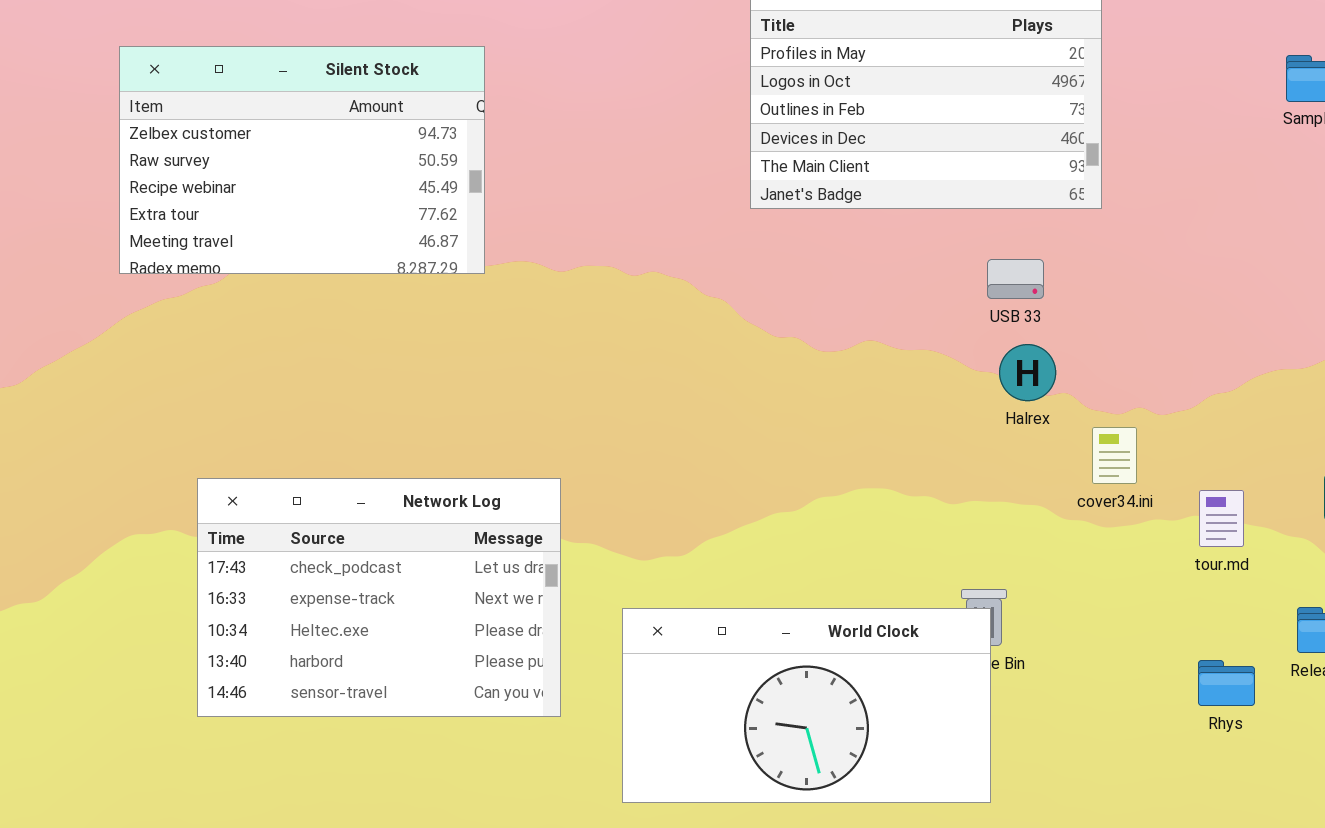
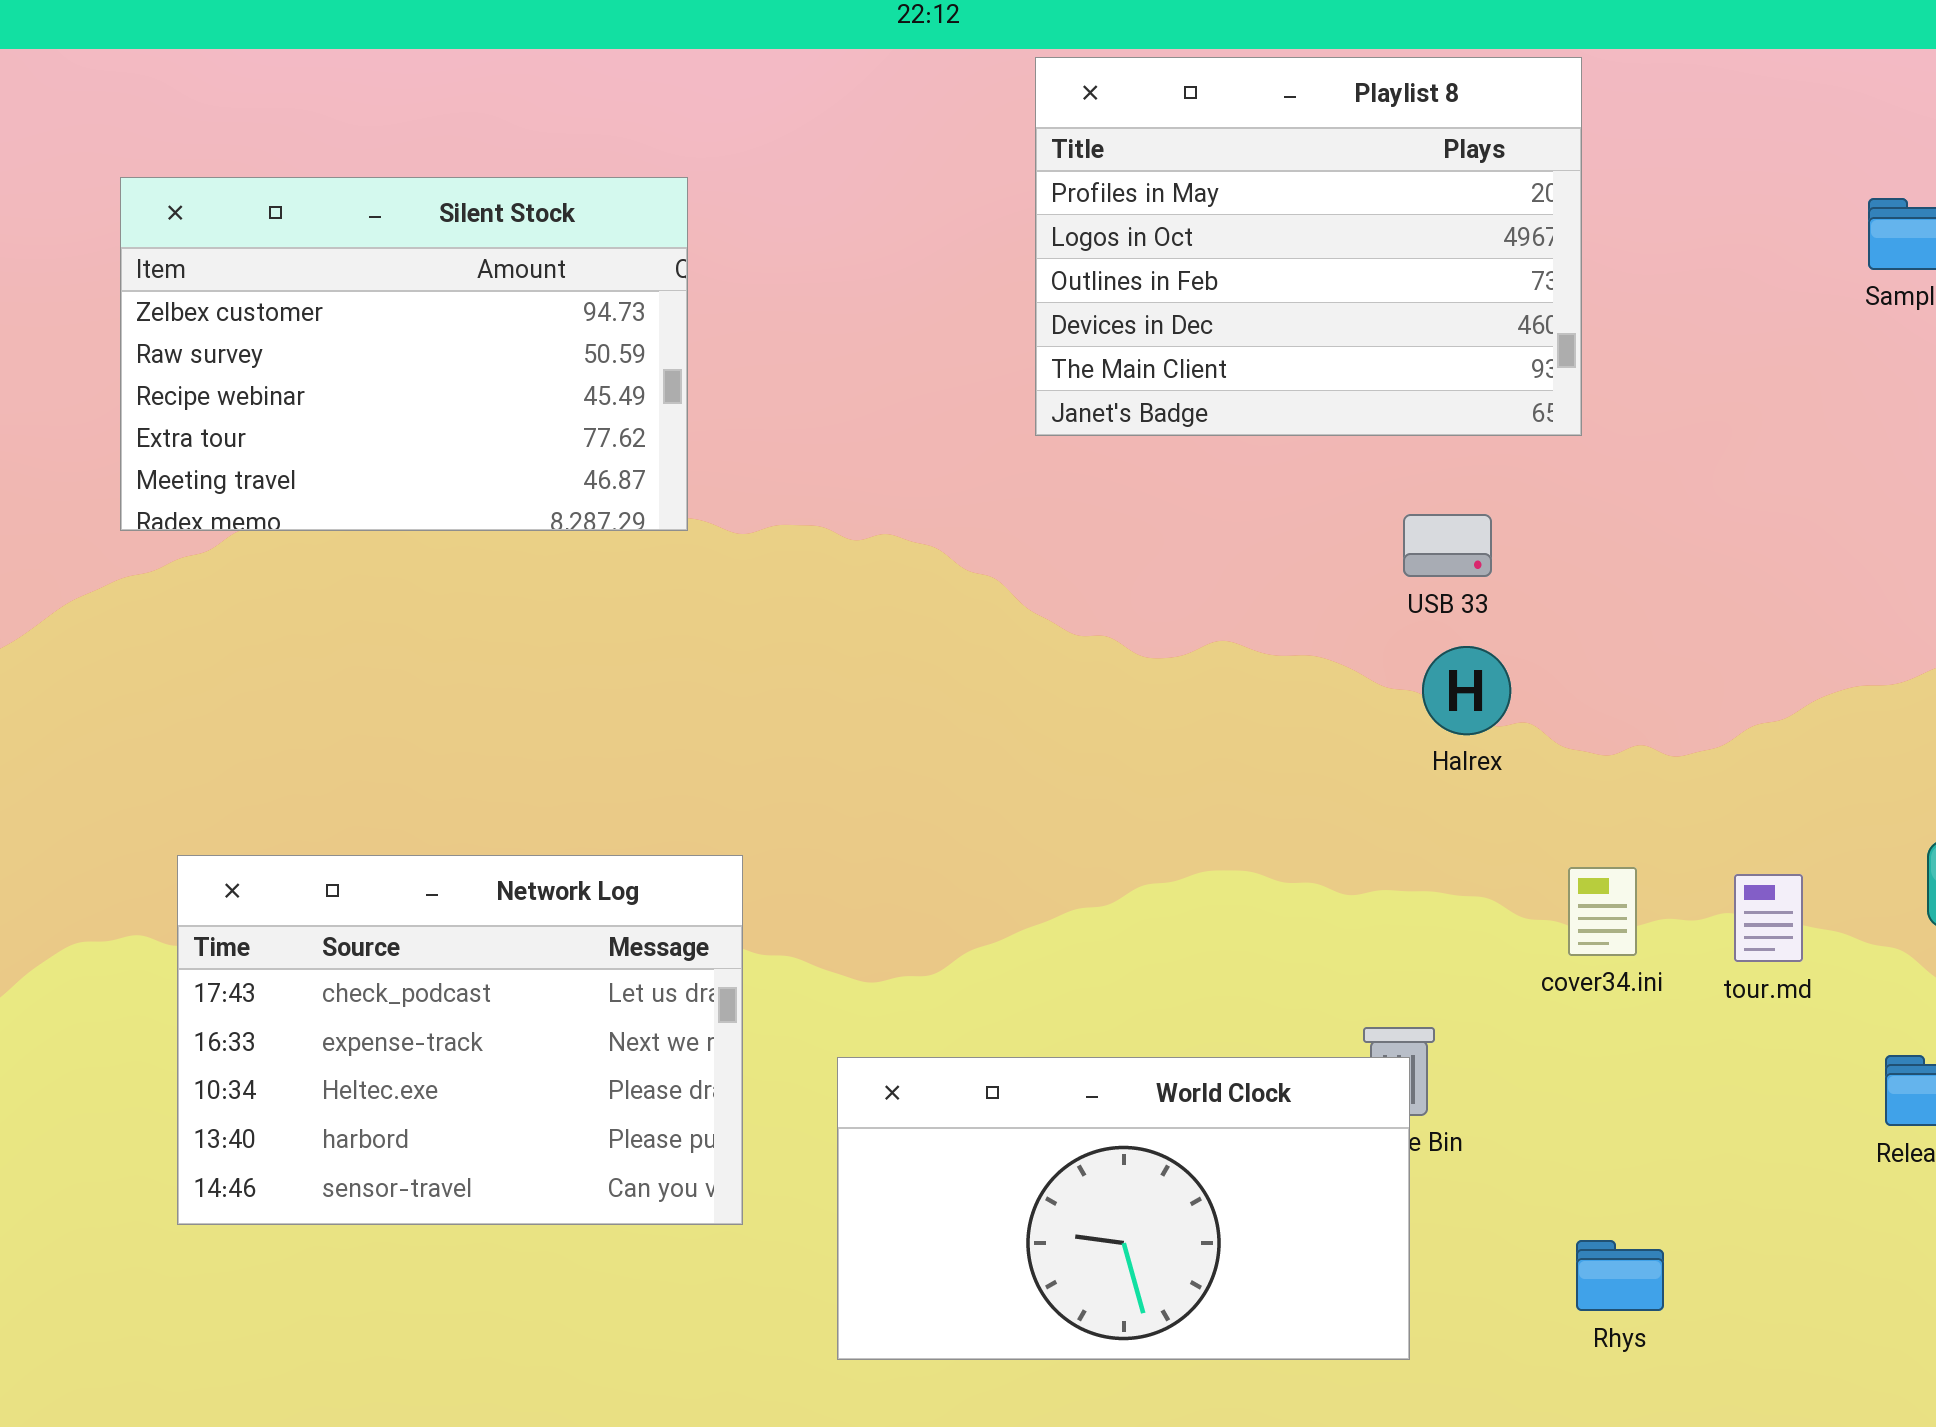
Silent Stock: [119,46,485,274] -> [120,177,688,531], moved
cover34.ini: [1092,427,1137,484] -> [1568,867,1637,956], moved
Rhys: [1198,660,1255,706] -> [1576,1240,1664,1311], moved

